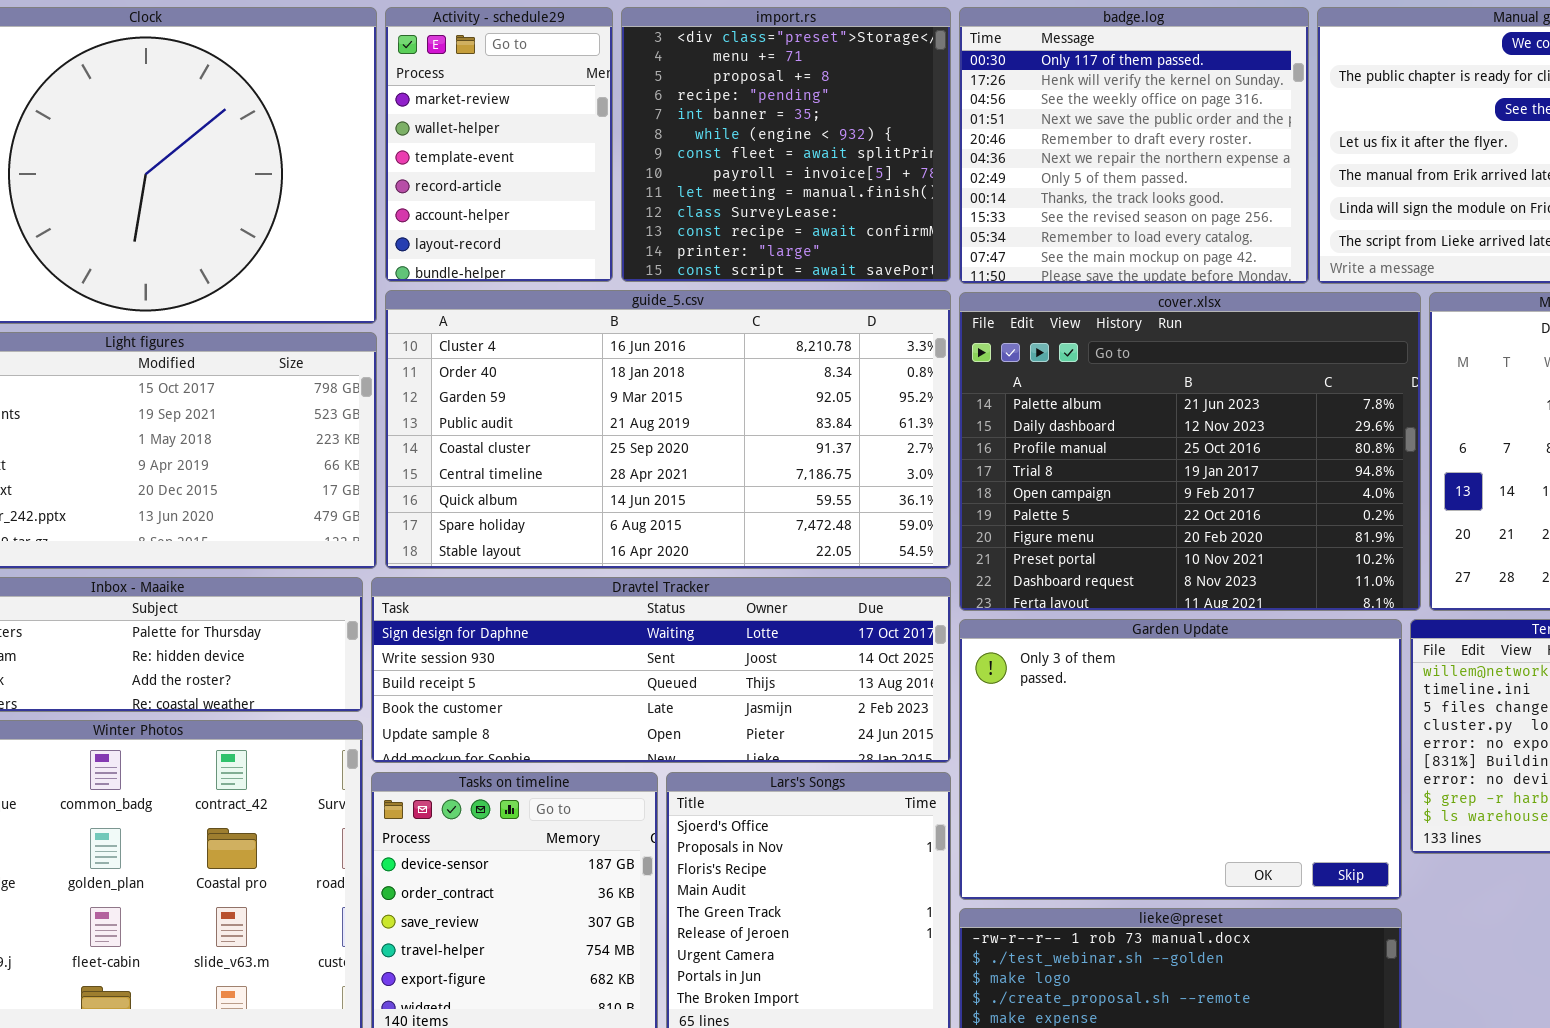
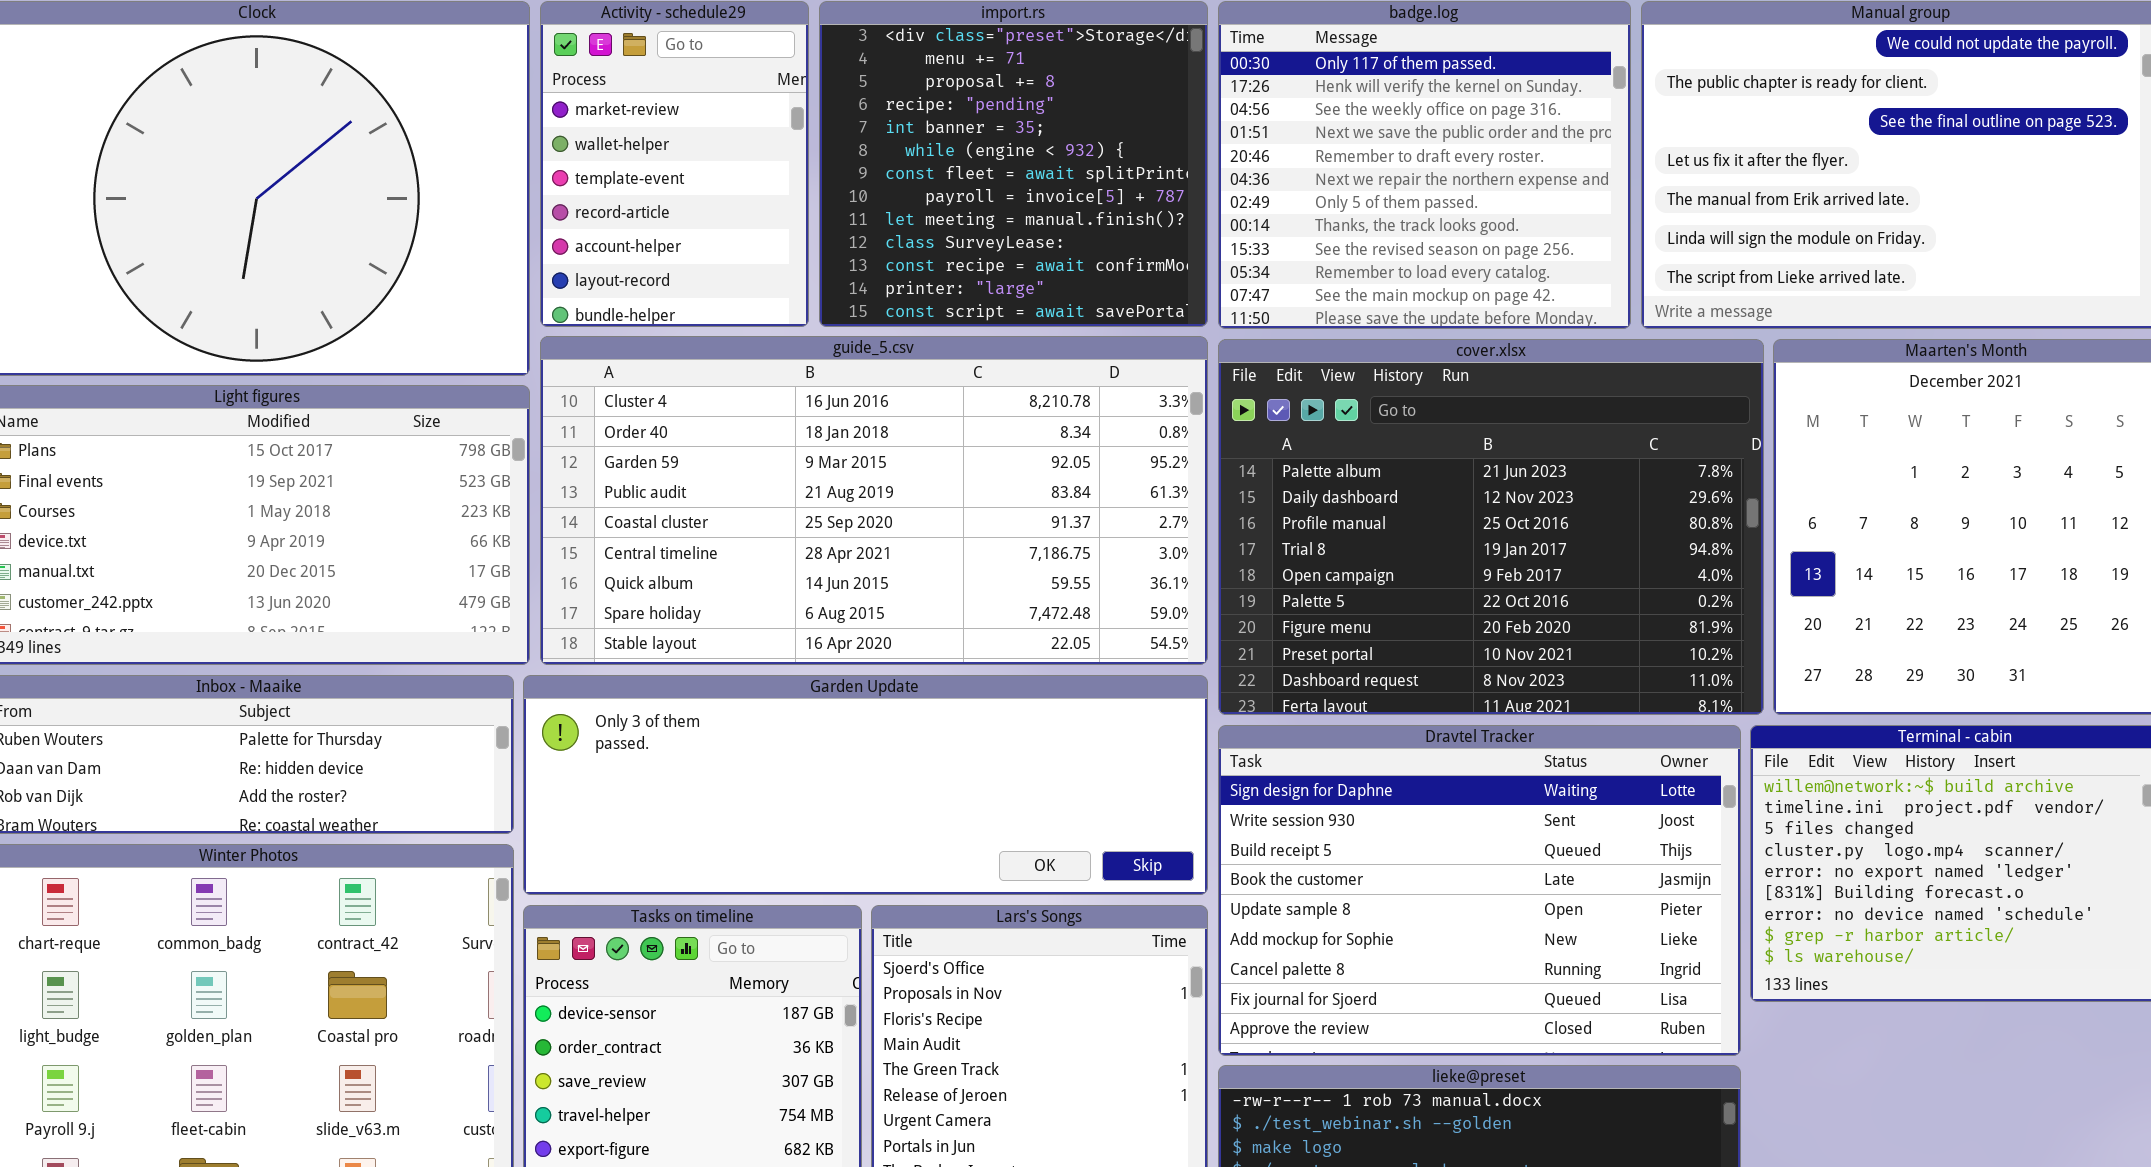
Dravtel Tracker: [371,577,951,763] -> [1218,725,1741,1056], moved, resized
Garden Update: [959,619,1402,900] -> [523,675,1208,895], moved, resized

